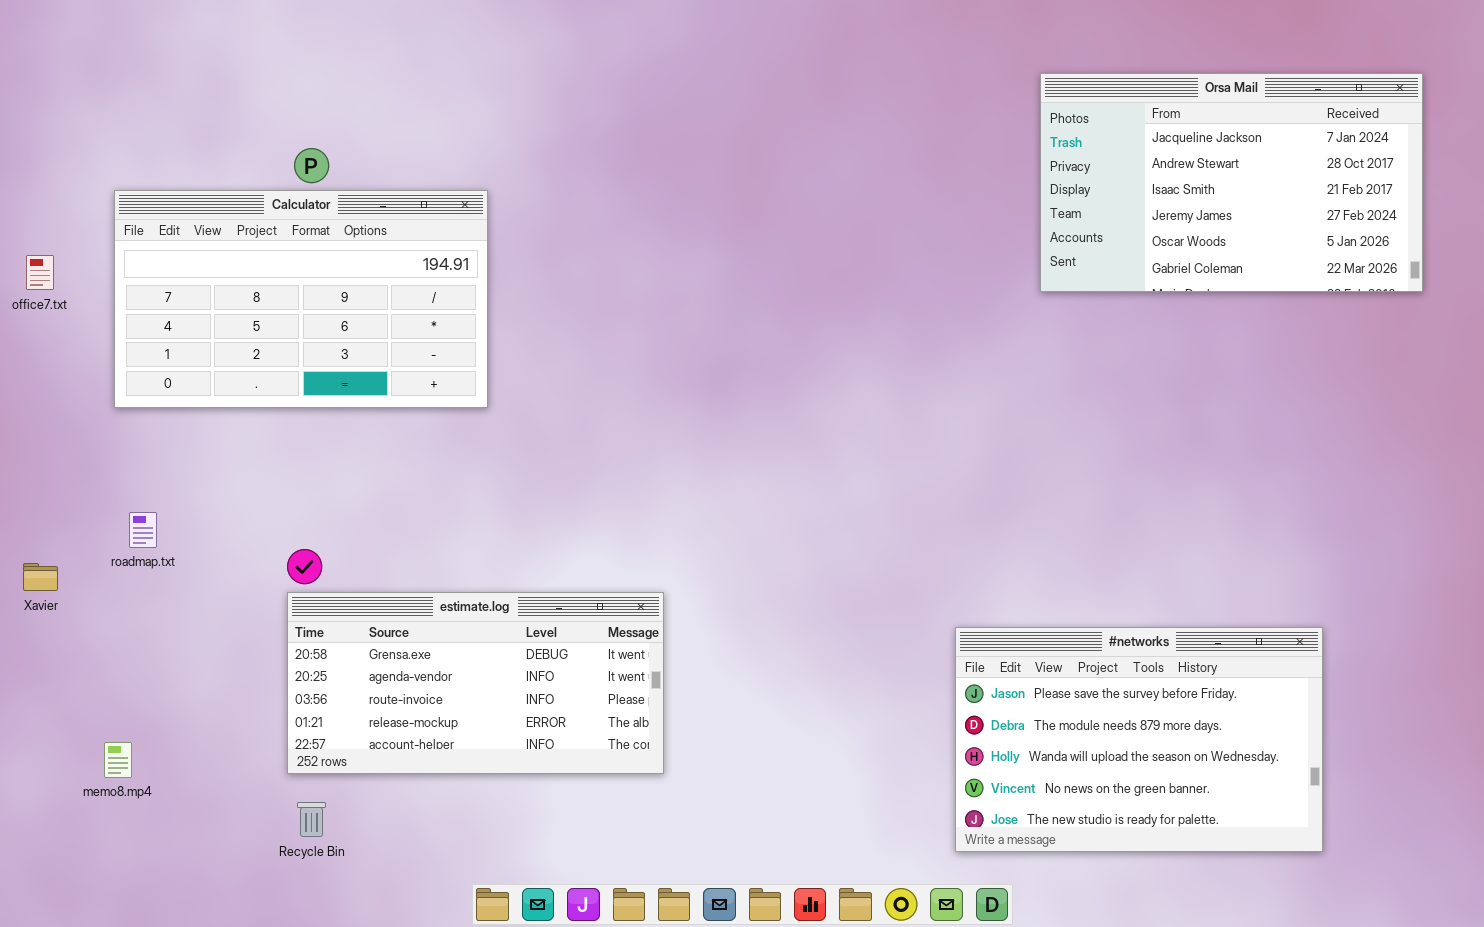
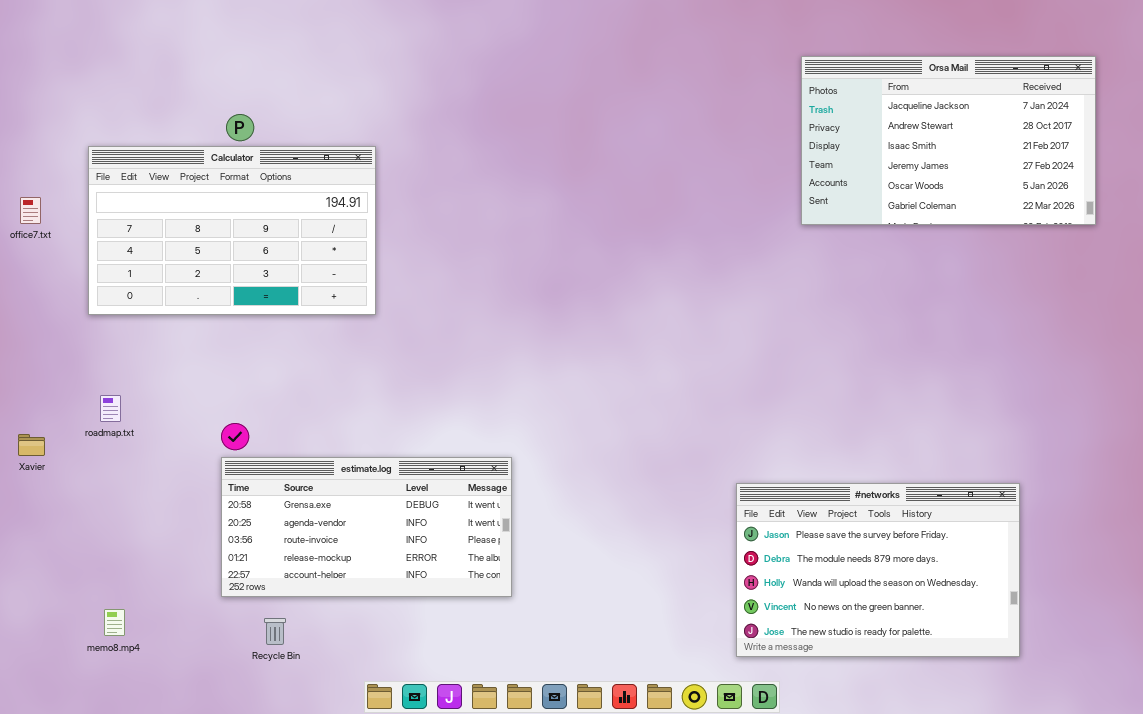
memo8.mp4: [104,742,132,778] -> [104,609,125,636], moved
Recycle Bin: [297,802,326,837] -> [264,618,286,645], moved

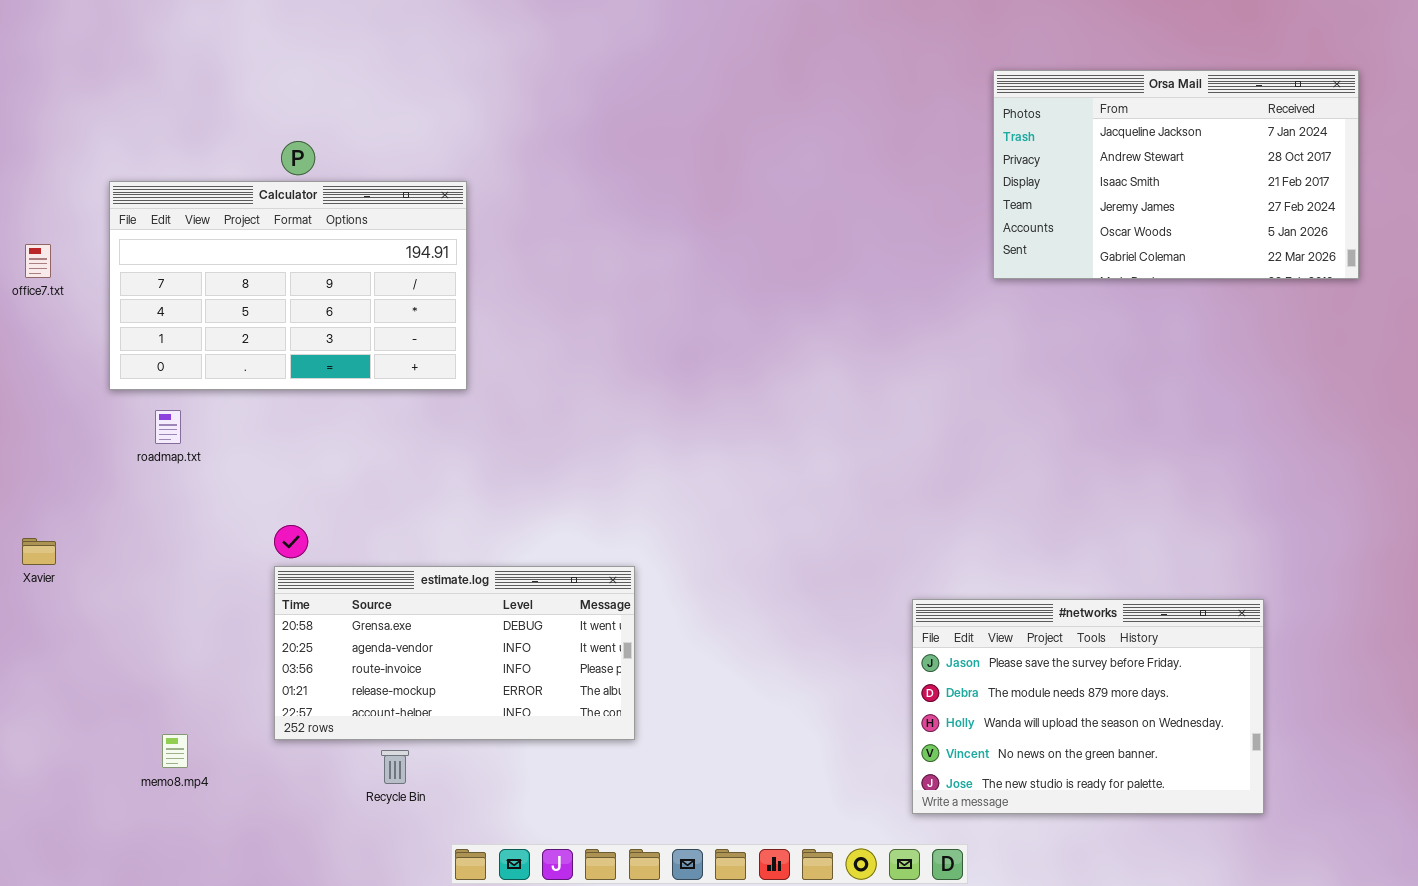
roadmap.txt: [100,395,121,422] -> [155,410,181,444], moved
memo8.mp4: [104,609,125,636] -> [162,734,188,768], moved
Recycle Bin: [264,618,286,645] -> [381,750,409,784], moved

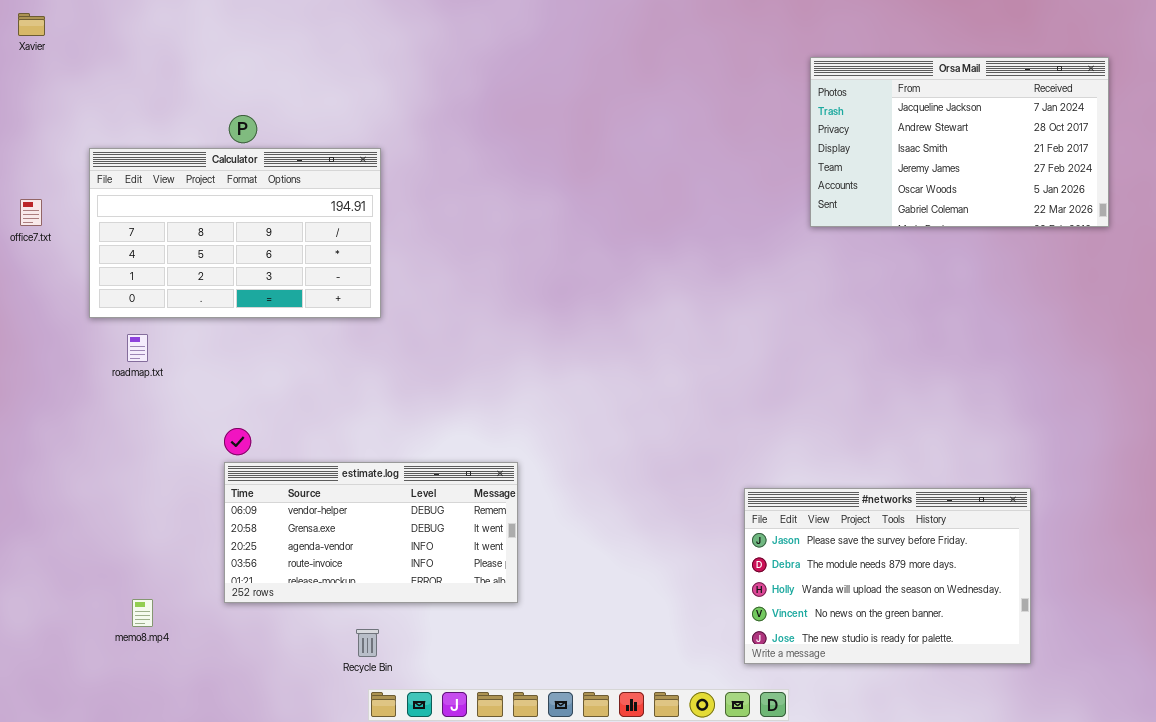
Xavier: [22,538,56,565] -> [18,13,45,36], moved
estimate.log: [274,566,635,740] -> [224,462,518,603], scrolled up 1 row
Recycle Bin: [381,750,409,784] -> [356,629,379,657], moved

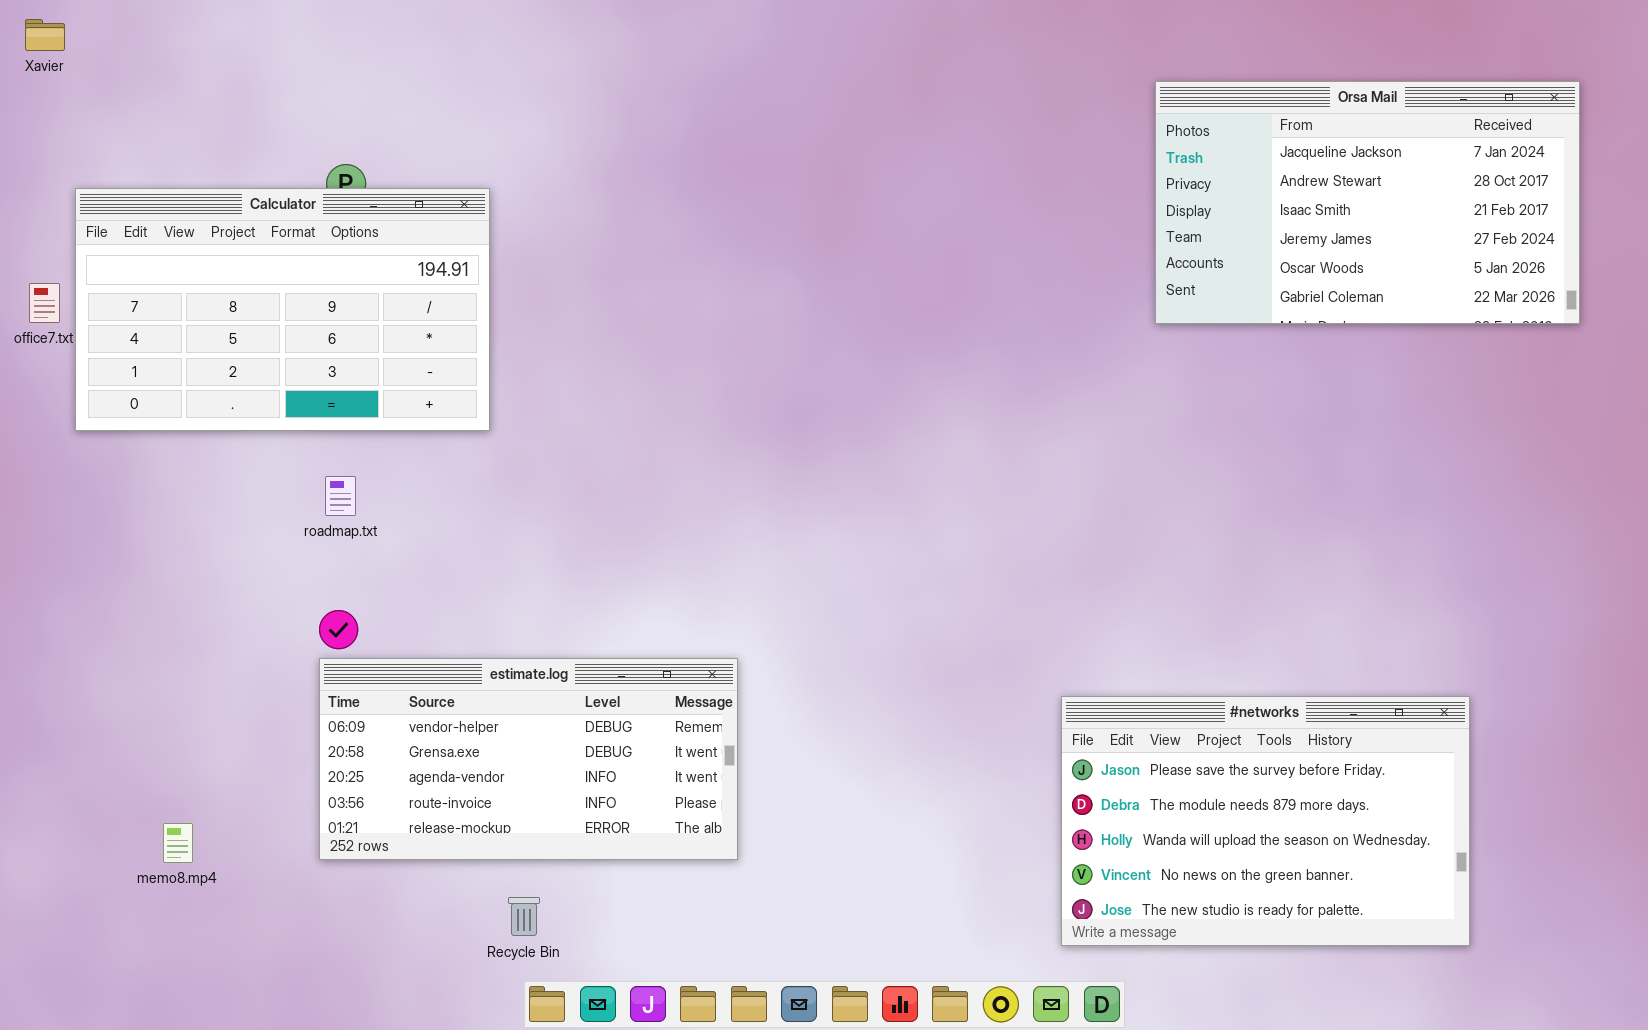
Calculator: [89,148,381,318] -> [75,188,490,431], moved
roadmap.txt: [127,334,148,362] -> [325,476,356,516], moved
memo8.mp4: [132,599,153,627] -> [163,823,193,863], moved

